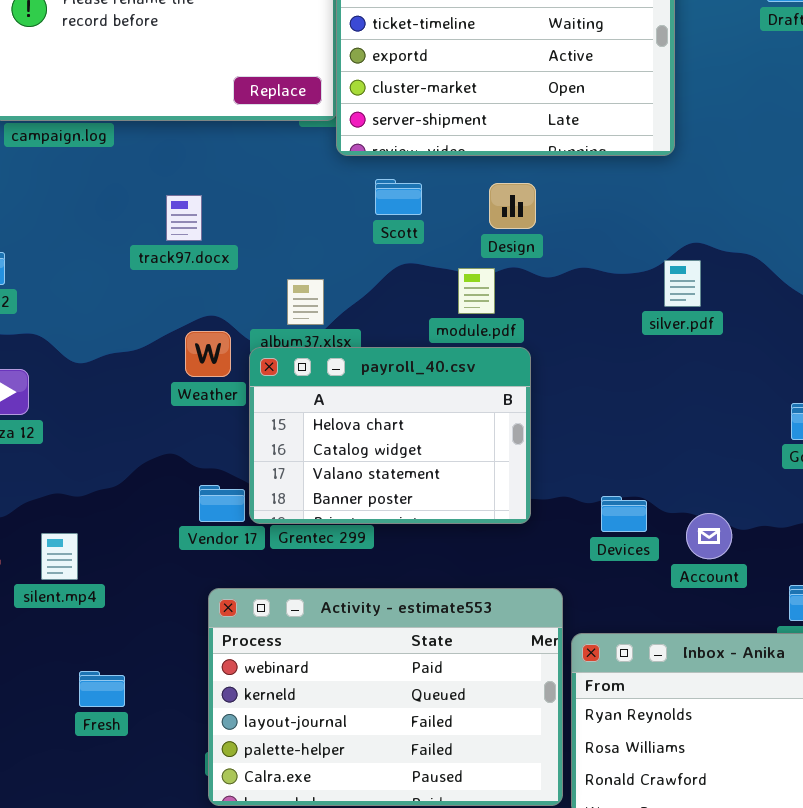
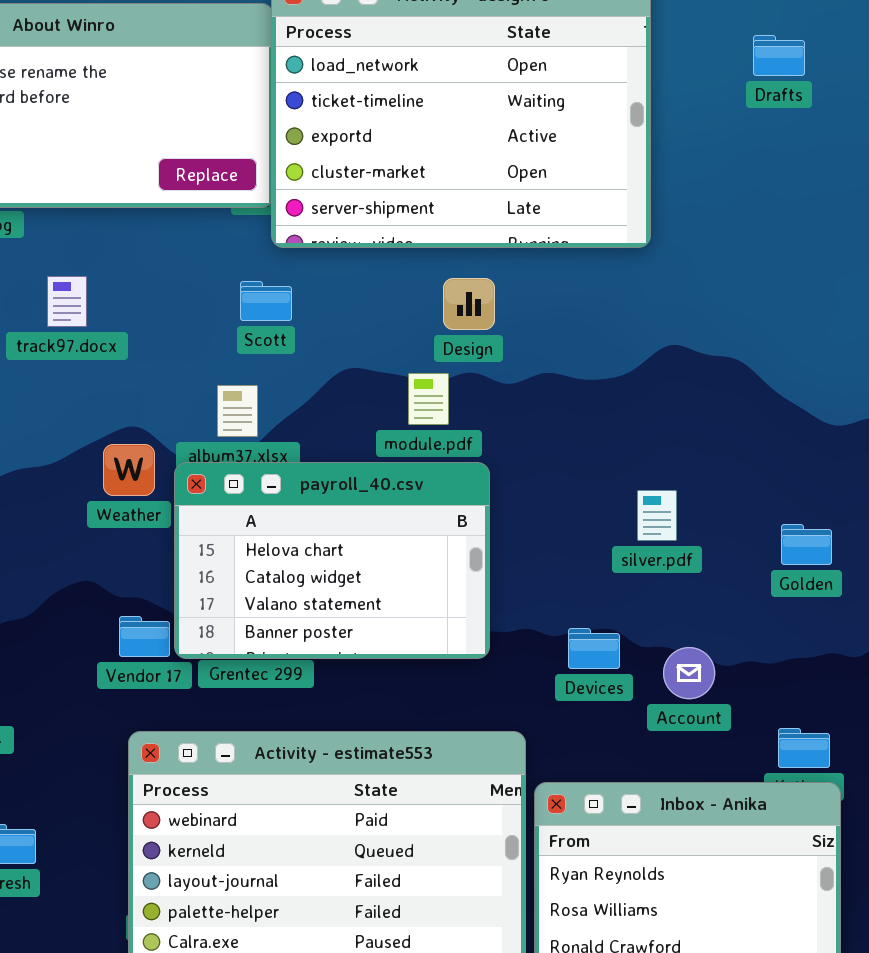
Scott: [375,179,422,215] -> [240,281,292,321], moved
track97.docx: [166,195,202,241] -> [47,276,87,327], moved
silver.pdf: [664,260,701,307] -> [637,490,677,541], moved

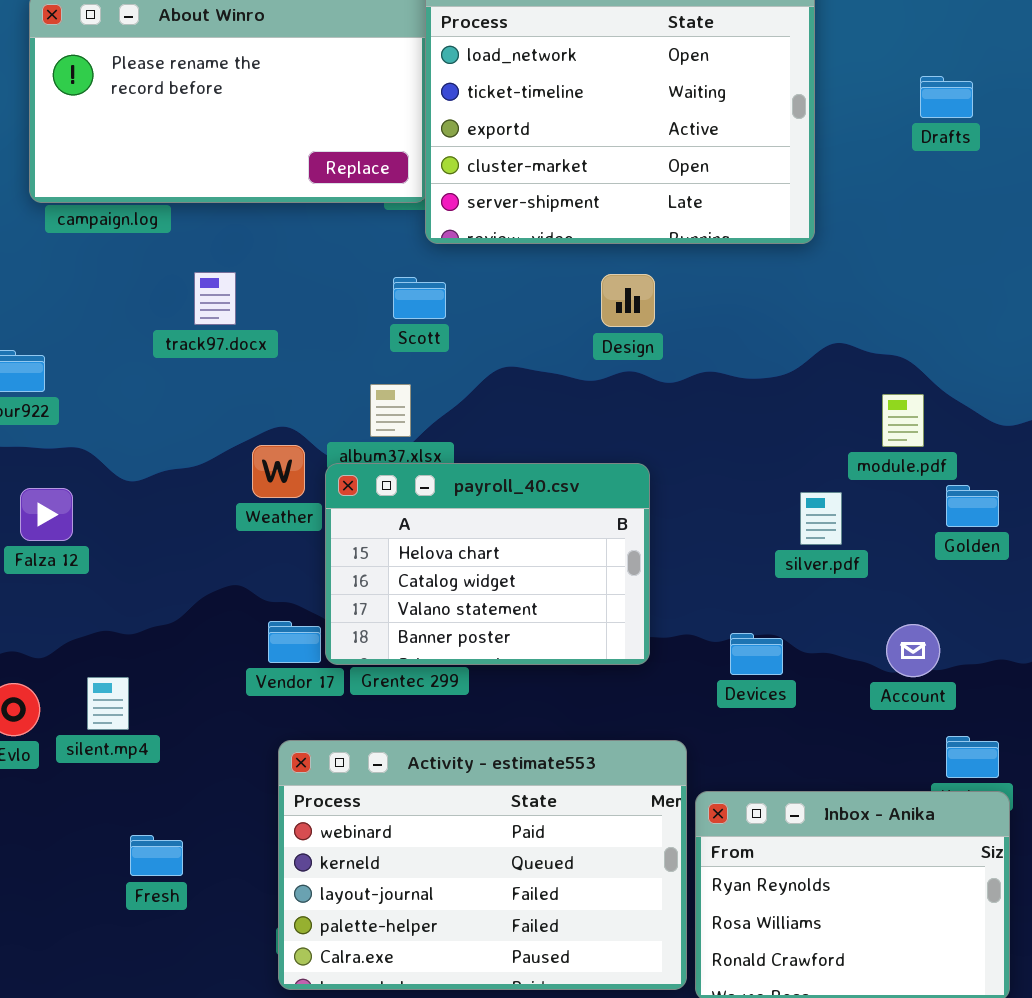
Drafts: [753,35,805,76] -> [920,76,973,118], moved
module.pdf: [408,373,449,425] -> [882,394,924,447], moved
Golden: [781,524,832,565] -> [946,485,999,527], moved
Account: [663,647,715,699] -> [886,624,940,677], moved

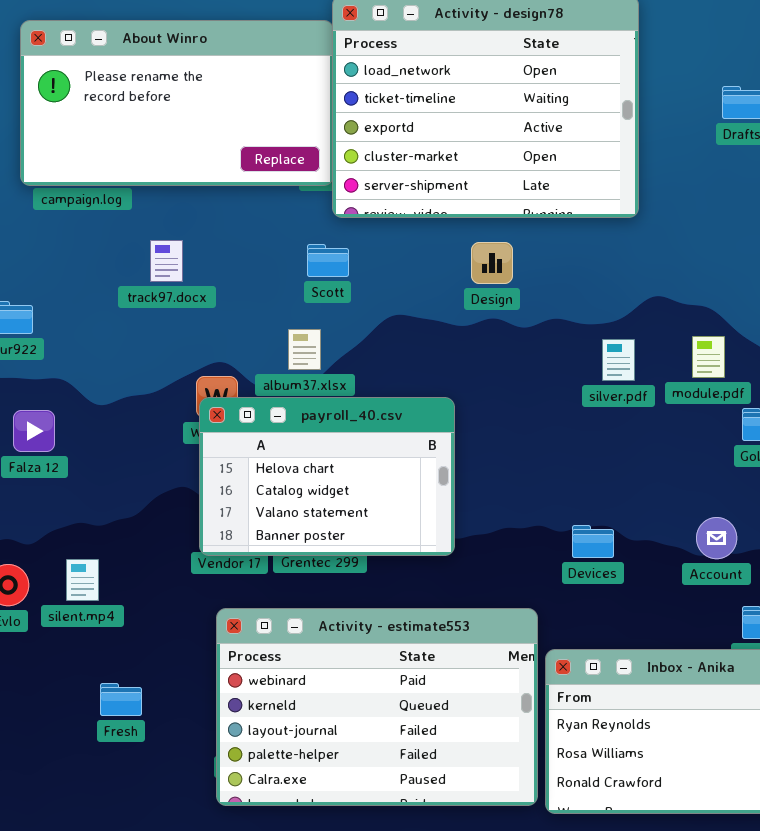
payroll_40.csv: [325,463,650,665] -> [199,397,455,556], moved
silver.pdf: [800,492,842,545] -> [602,339,635,381], moved

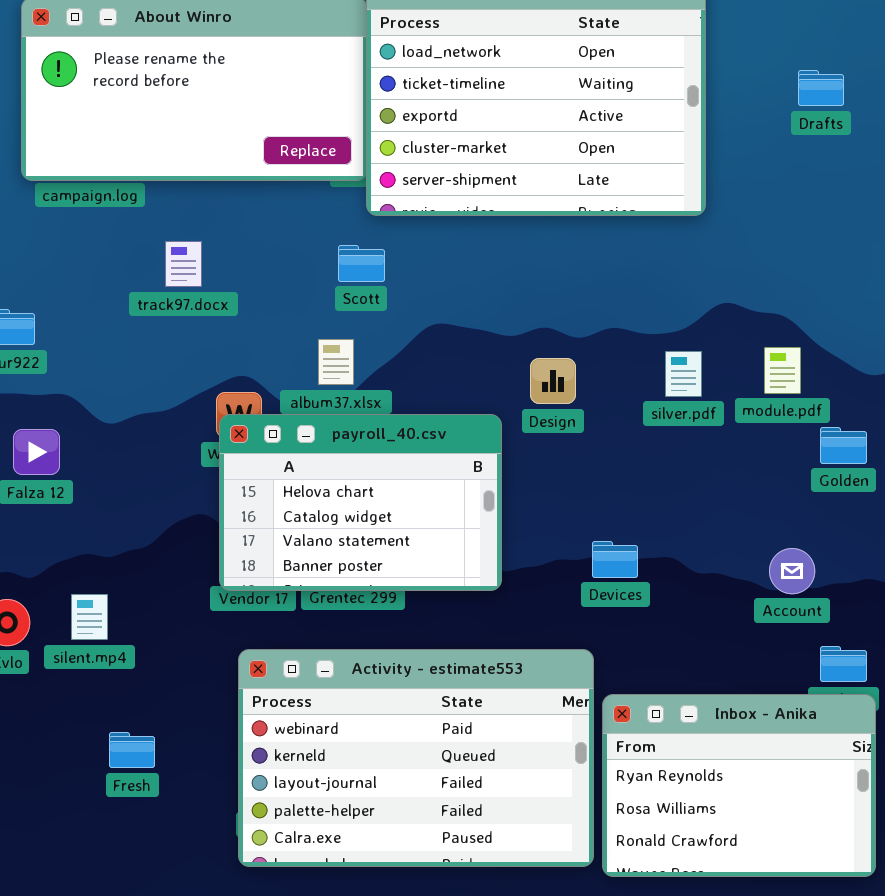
Design: [471,242,513,284] -> [530,358,576,404], moved
Devices: [572,525,614,558] -> [592,541,638,578], moved

